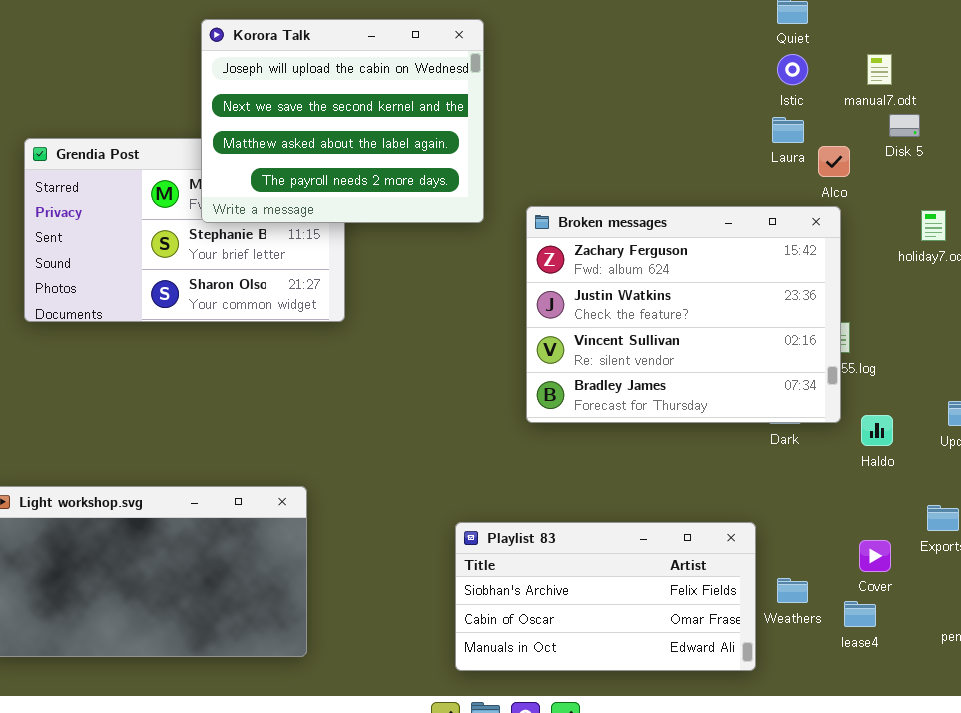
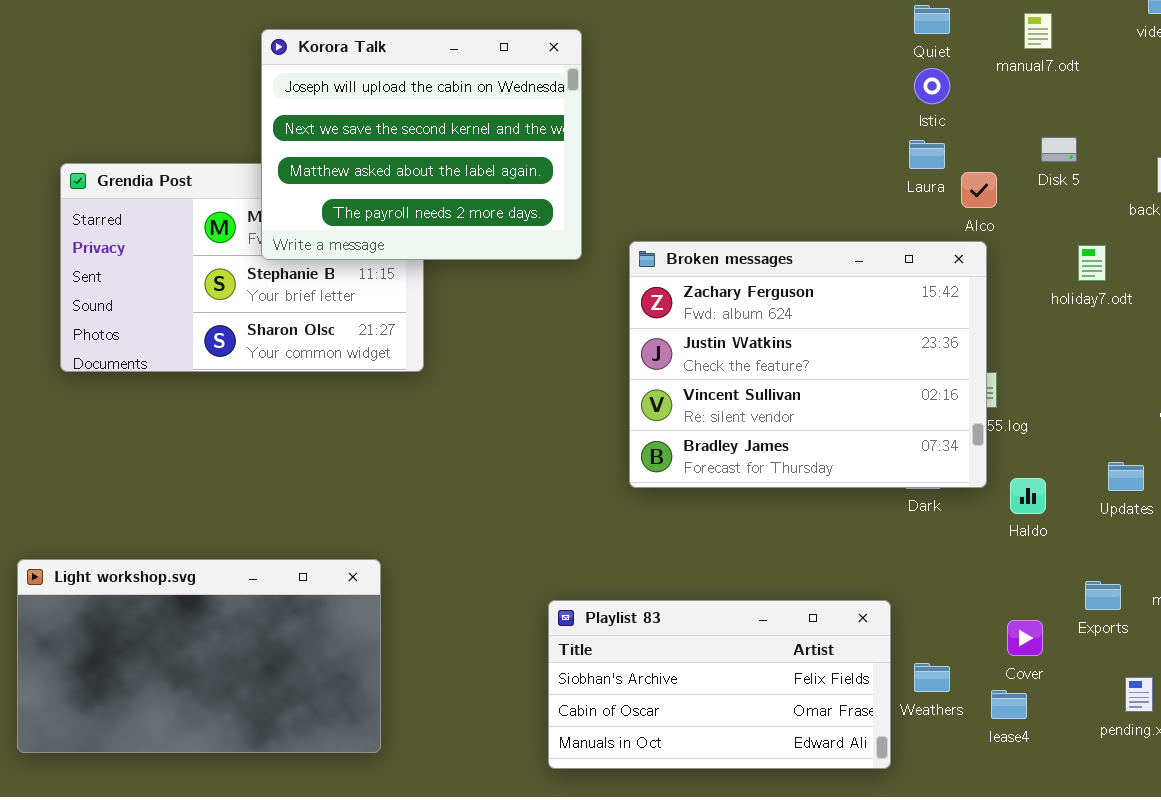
manual7.odt: [867,54,892,85] -> [1024,13,1052,49], moved

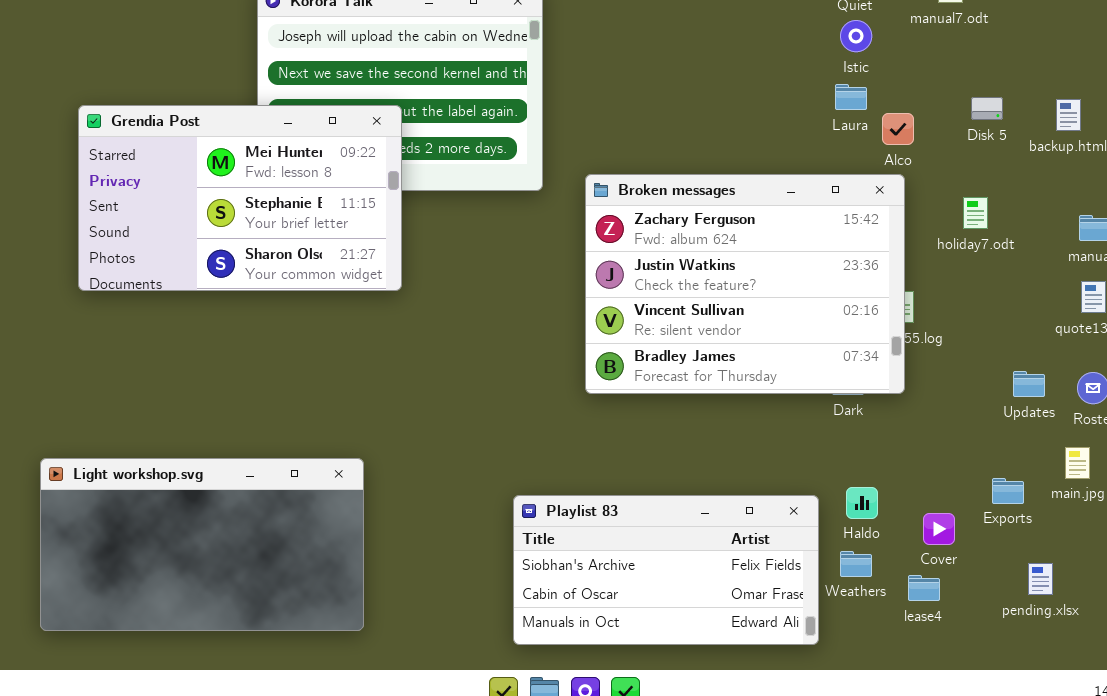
Disk 5: [1041,137,1077,162] -> [971,97,1003,120], moved
Grendia Post: [60,163,424,372] -> [78,105,402,291], raised
holiday7.odt: [1078,245,1106,281] -> [963,197,988,229], moved
Haldo: [1010,478,1046,514] -> [846,487,878,519], moved

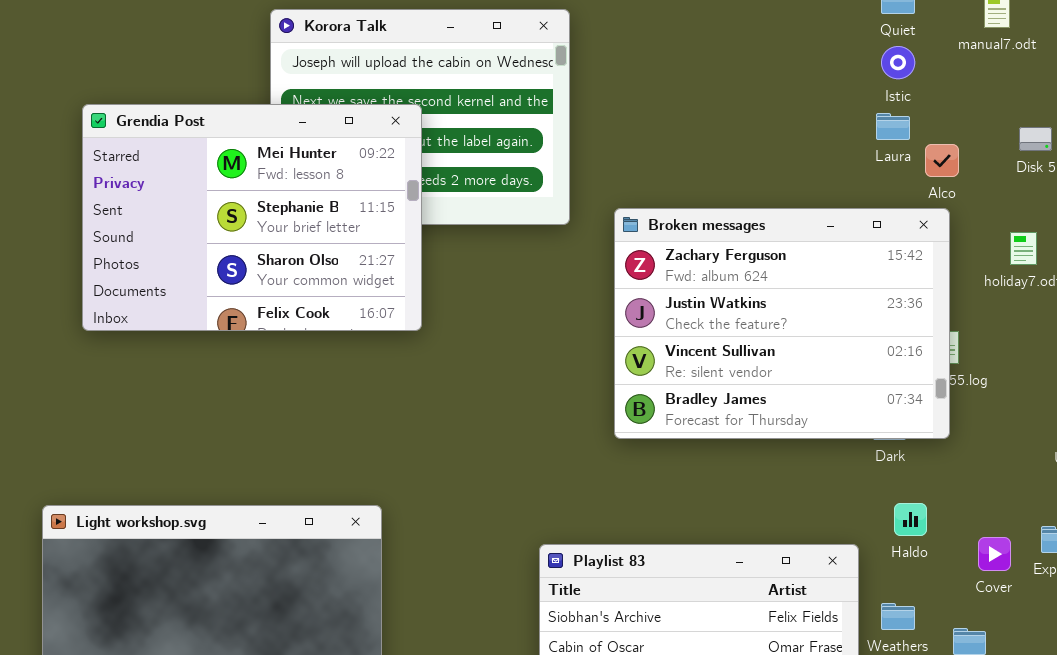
Grendia Post: [78,105,402,291] -> [82,104,422,331], resized
Haldo: [846,487,878,519] -> [894,503,927,536], moved
Cover: [923,513,955,545] -> [978,537,1011,571], moved

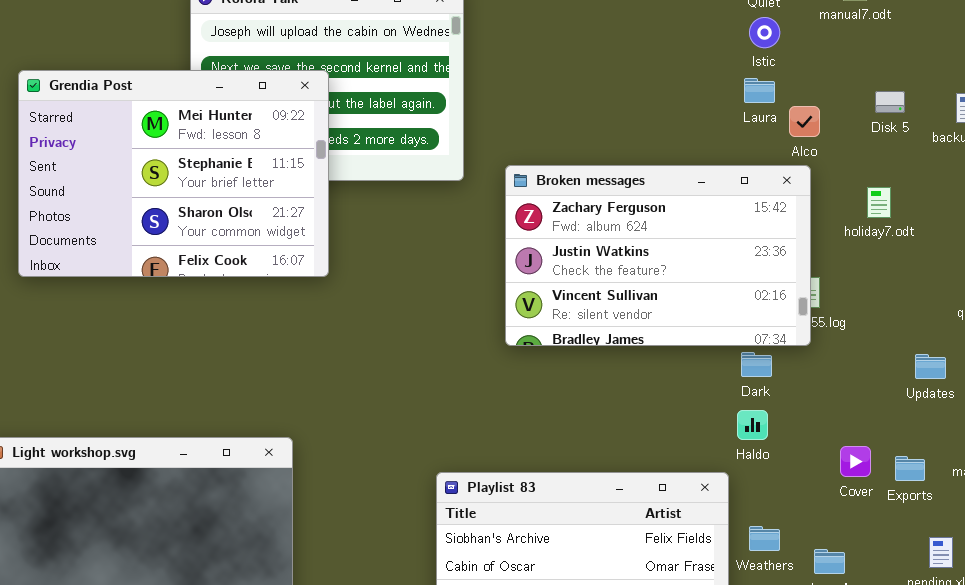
Broken messages: [614,208,950,439] -> [505,165,811,346], resized
Haldo: [894,503,927,536] -> [737,410,768,440], moved
Cover: [978,537,1011,571] -> [840,446,871,477], moved

